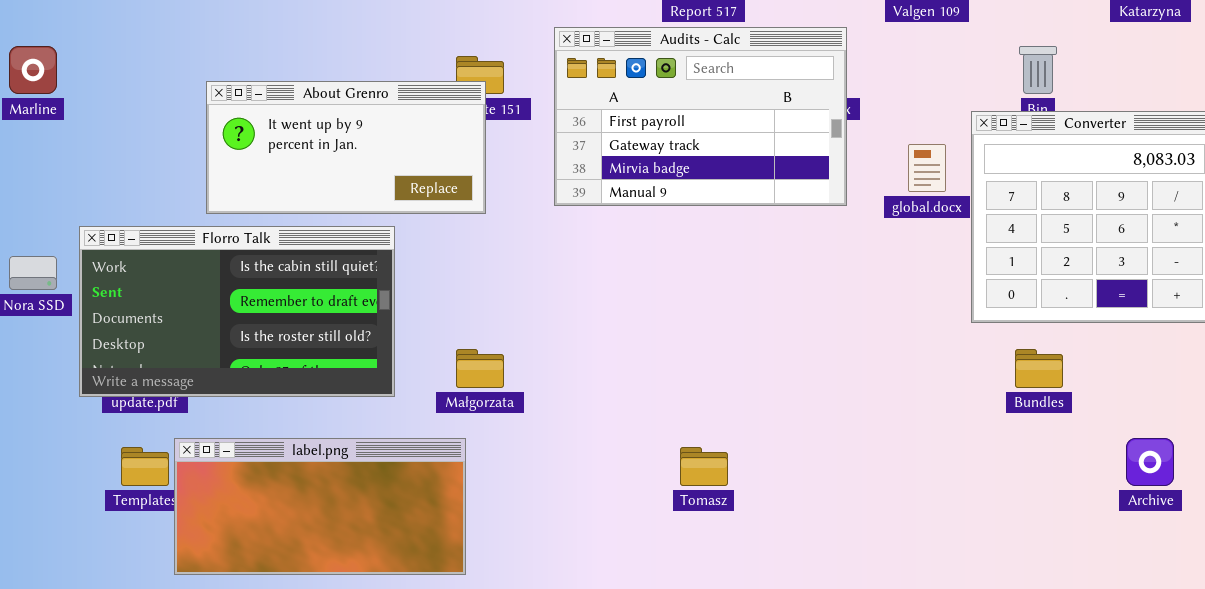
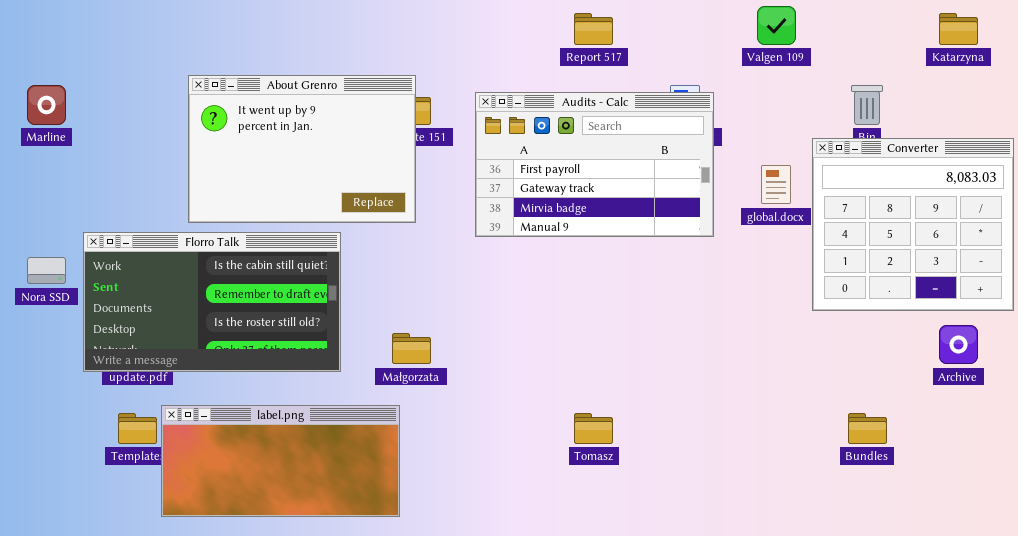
Audits - Calc: [554,27,847,206] -> [475,92,714,237], moved
About Grenro: [206,81,486,214] -> [188,75,416,223], resized
Bundles: [1015,349,1063,388] -> [848,413,887,444], moved
Archive: [1126,438,1174,486] -> [939,325,978,364], moved

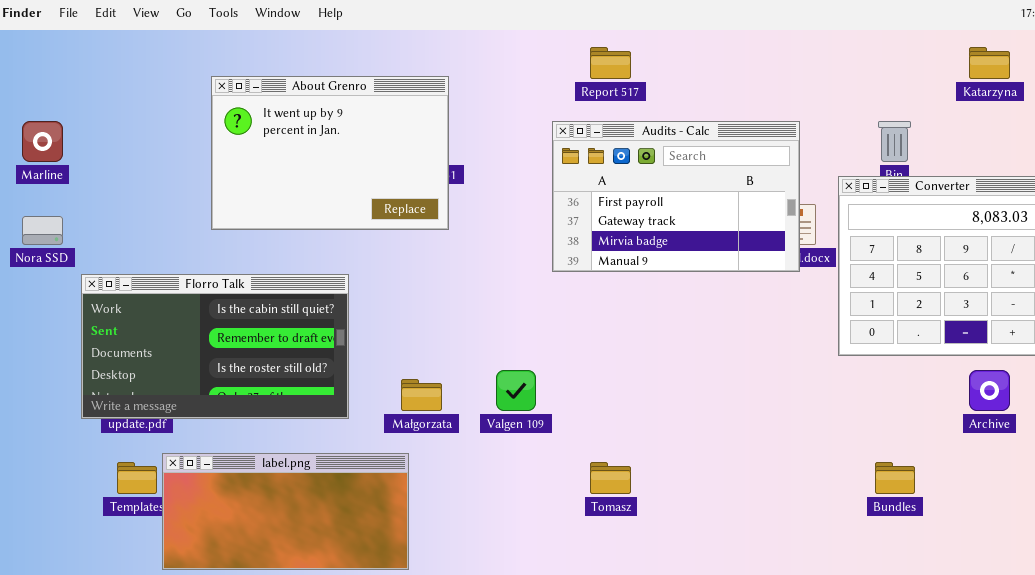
Valgen 109: [757,6,796,45] -> [496,370,536,411], moved
About Grenro: [188,75,416,223] -> [211,76,449,230], moved
Audits - Calc: [475,92,714,237] -> [552,121,800,272], moved
Nora SSD: [27,257,66,284] -> [22,216,63,245], moved

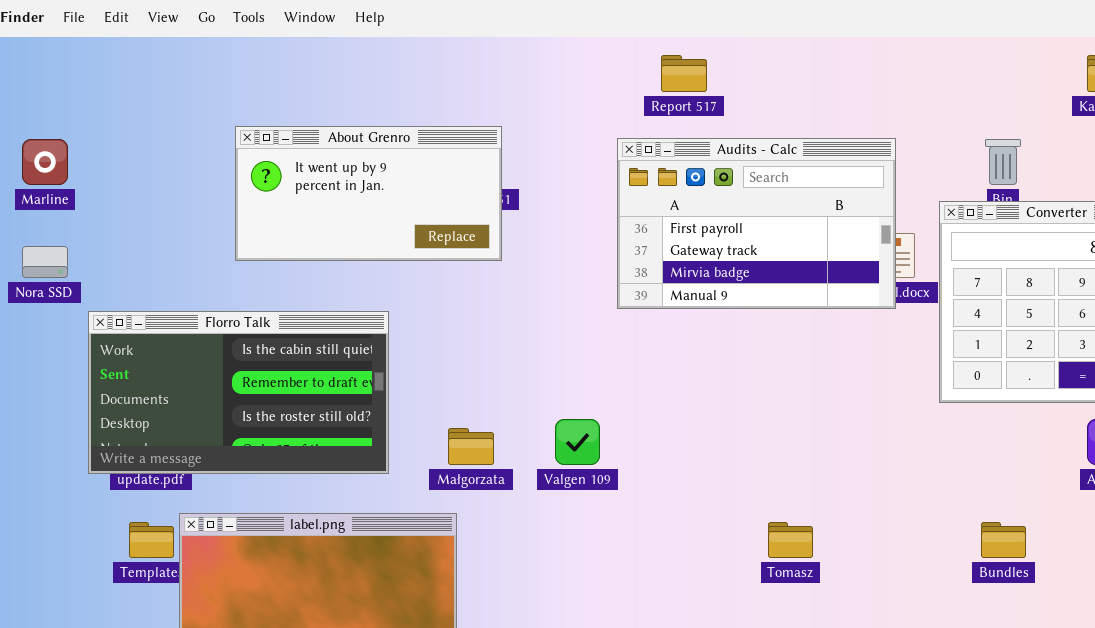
About Grenro: [211,76,449,230] -> [235,126,502,261], resized
Tomasz: [590,462,631,494] -> [768,522,813,558], moved

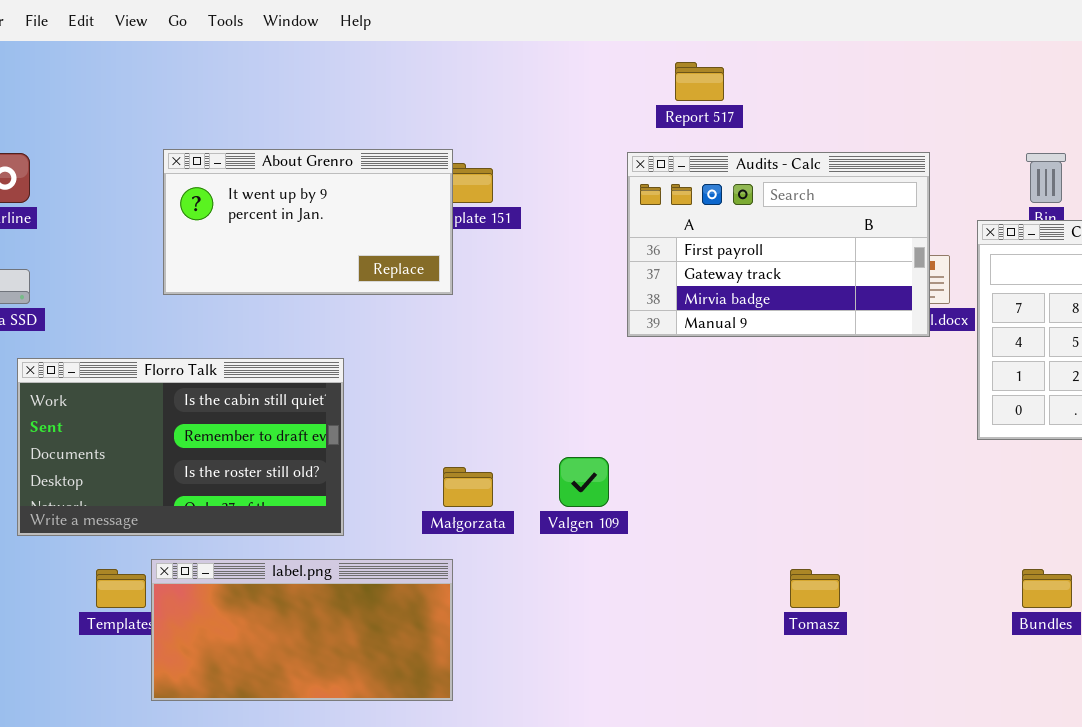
About Grenro: [235,126,502,261] -> [163,149,453,295], moved
Florro Talk: [88,311,389,474] -> [17,358,344,536], moved

